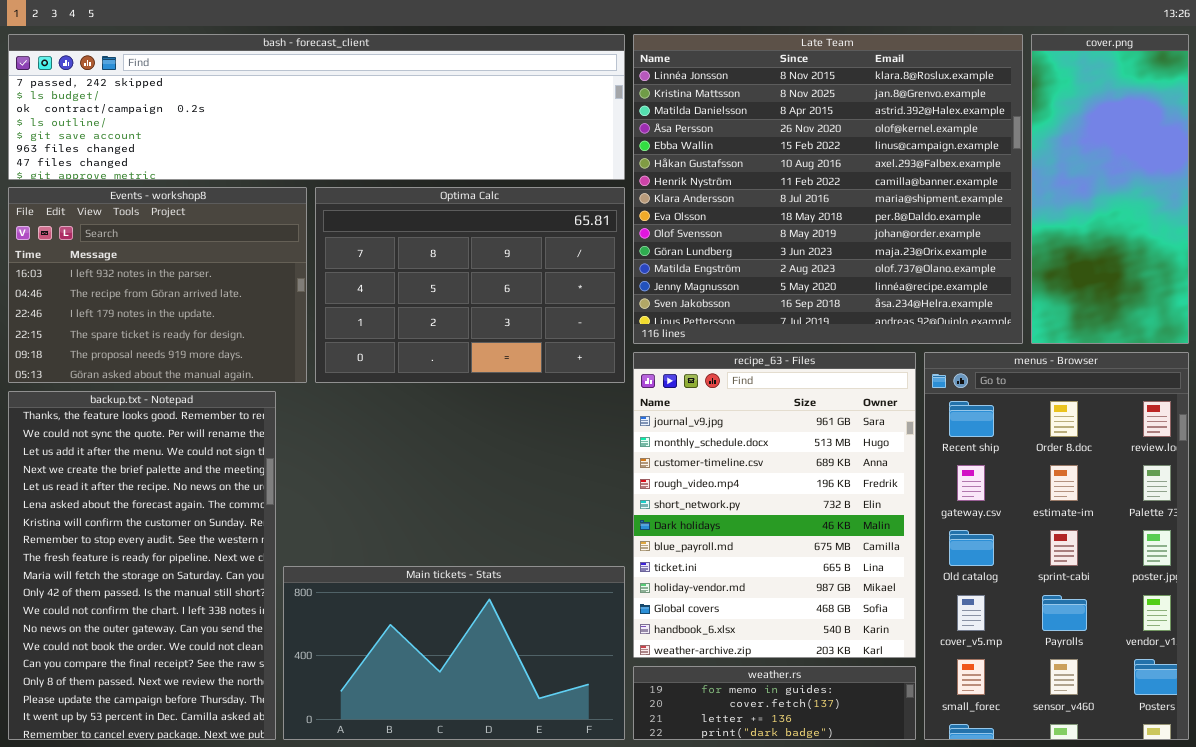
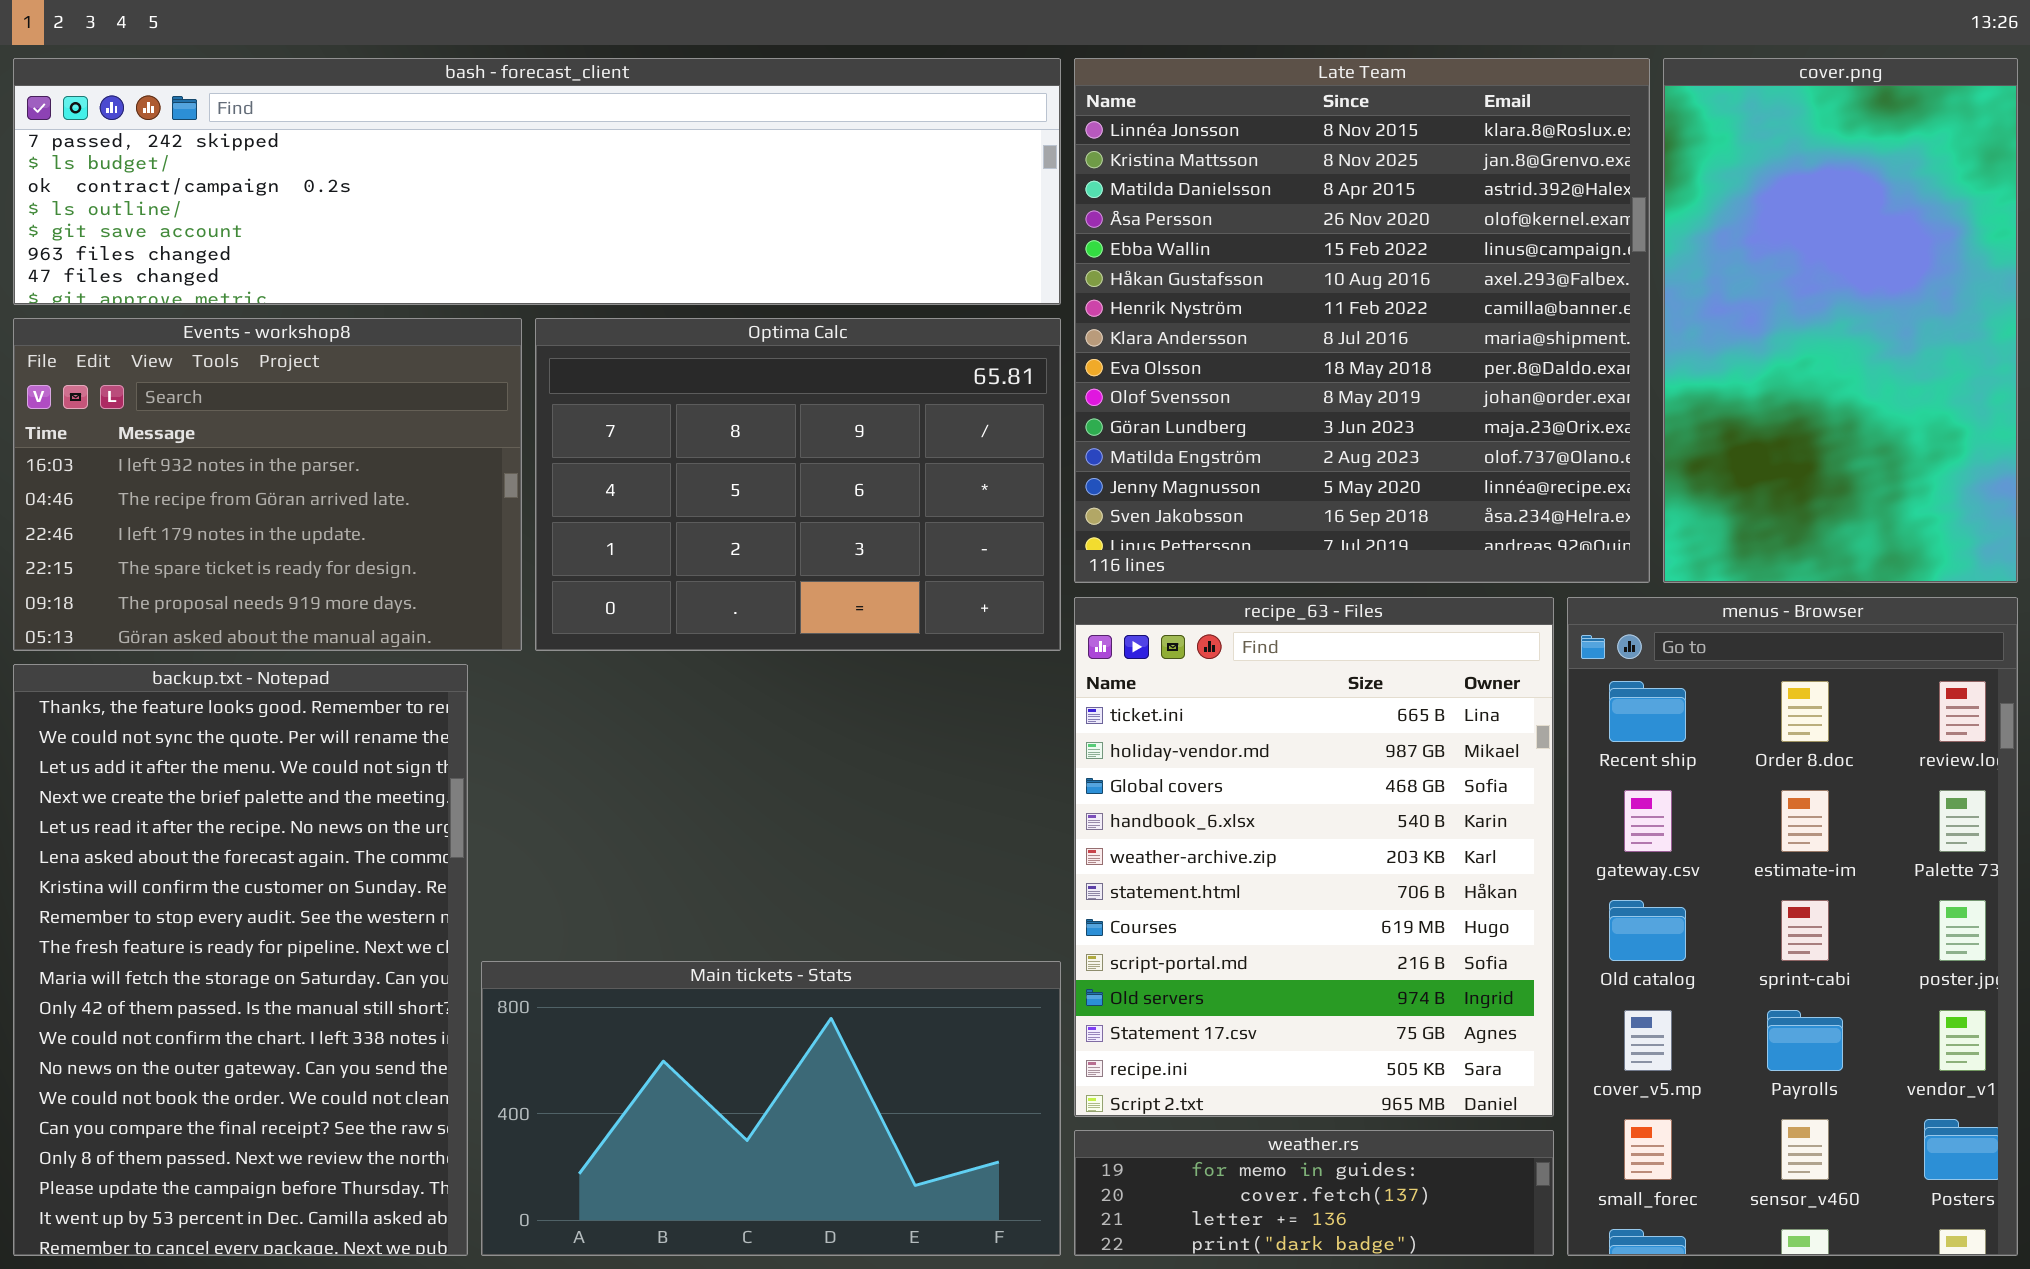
Late Team: [633,34,1023,344] -> [1074,58,1650,583], resized
cover.png: [1031,34,1189,344] -> [1663,58,2018,583], resized
recipe_63 - Files: [633,352,916,658] -> [1074,597,1554,1117], scrolled down 7 rows

